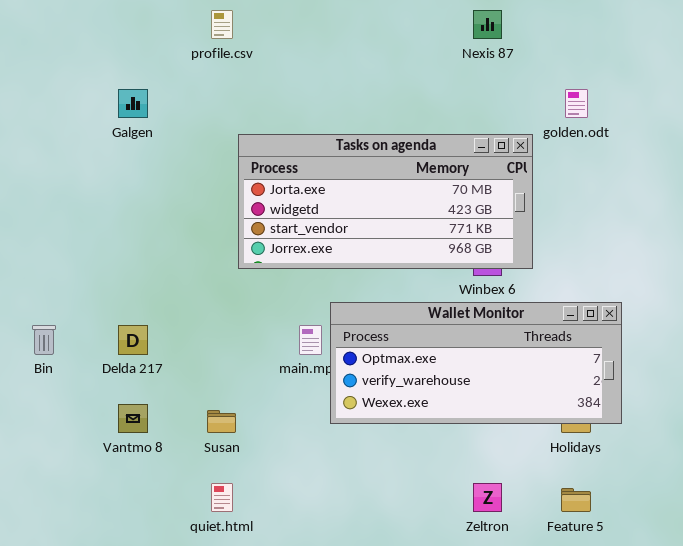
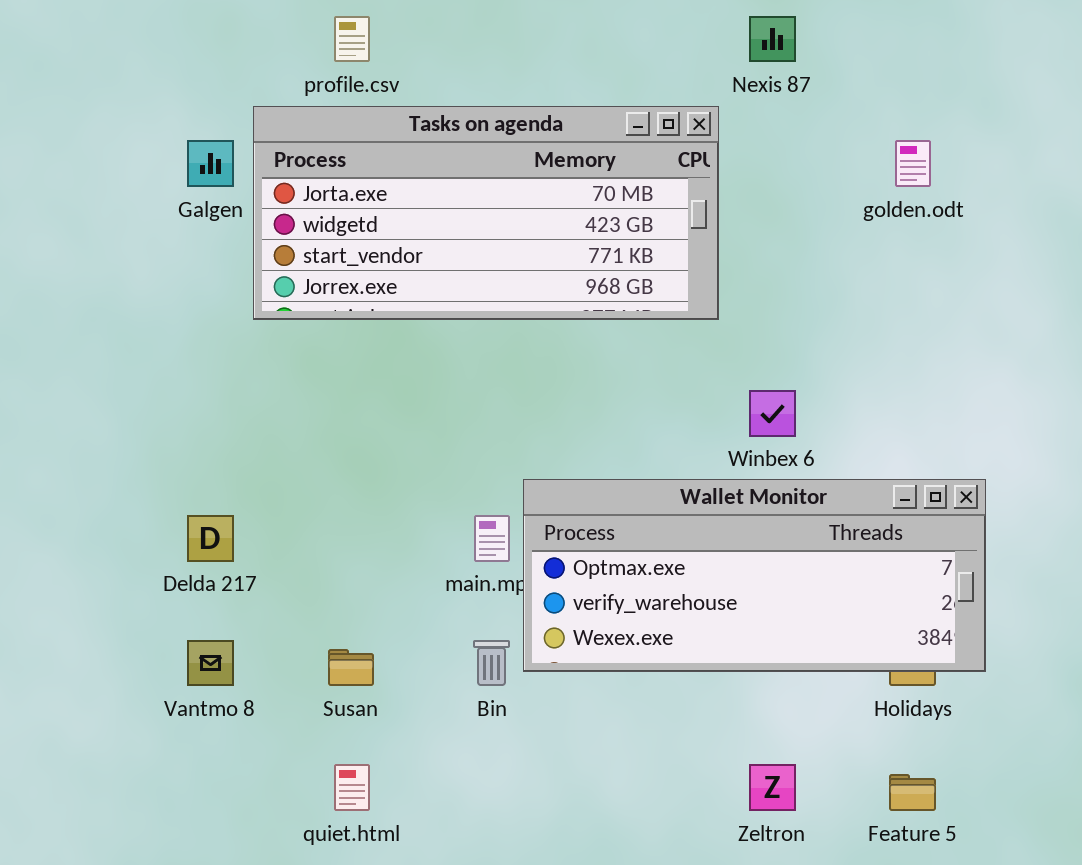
Tasks on agenda: [238,134,533,269] -> [253,106,719,320], moved
Bin: [32,325,56,355] -> [473,640,510,686], moved

